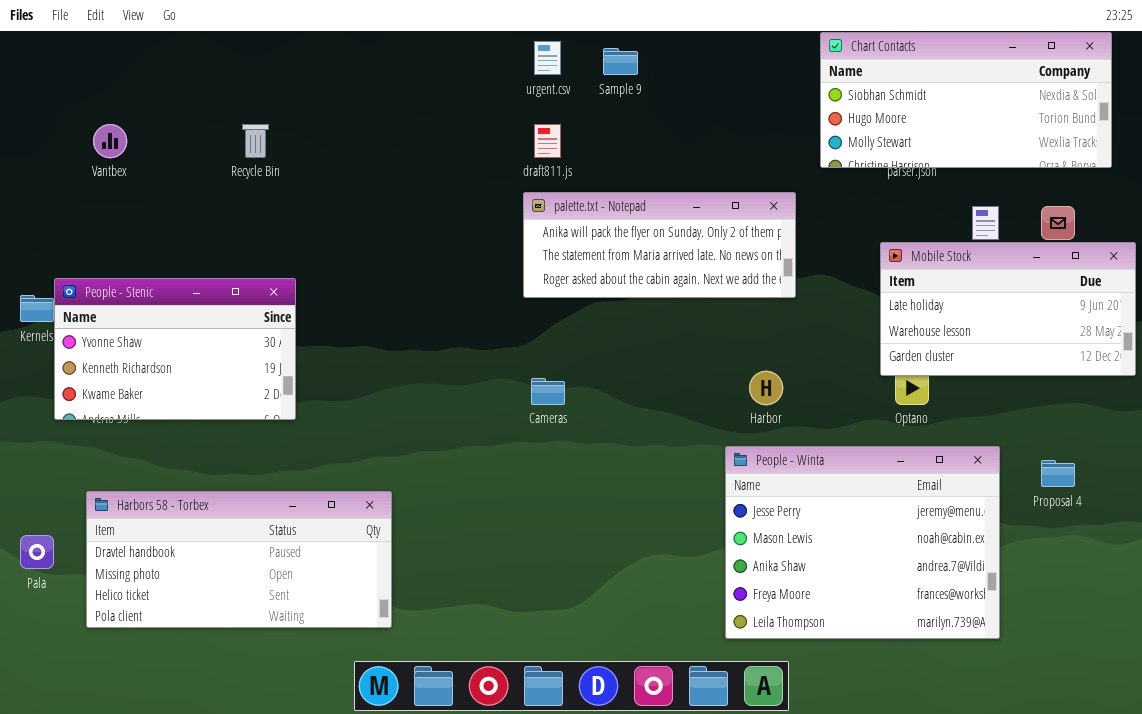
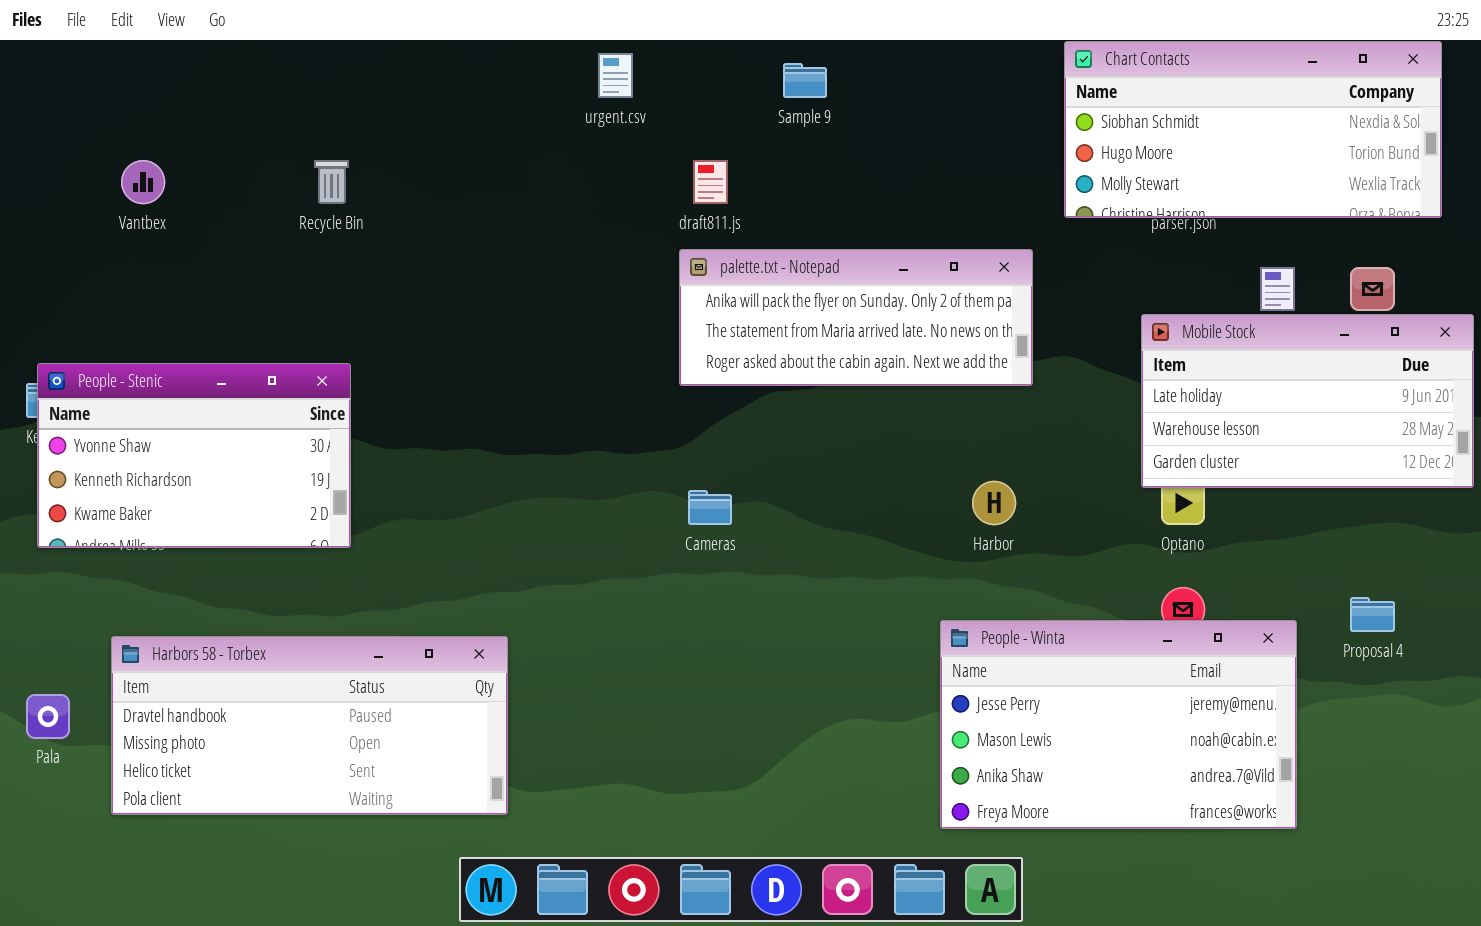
urgent.csv: [534,41,561,75] -> [598,53,633,98], moved
People - Stenic: [54,278,296,420] -> [37,363,351,548], moved
People - Winta: [725,446,1000,639] -> [940,620,1297,829], resized

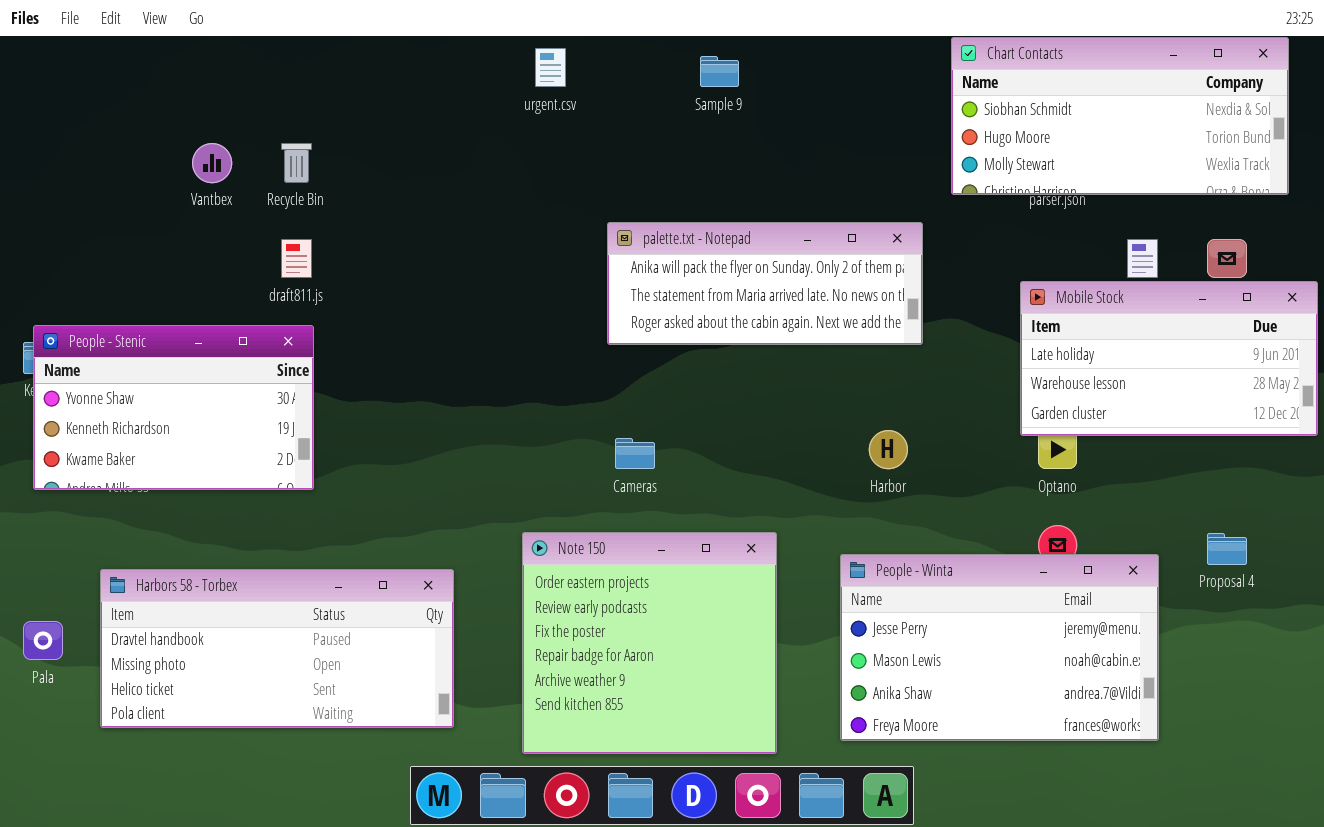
Vantbex: [121,160,165,204] -> [192,143,232,183], moved
draft811.js: [693,160,728,204] -> [281,239,312,278], moved
Note 150: none -> [522,532,777,754], opened

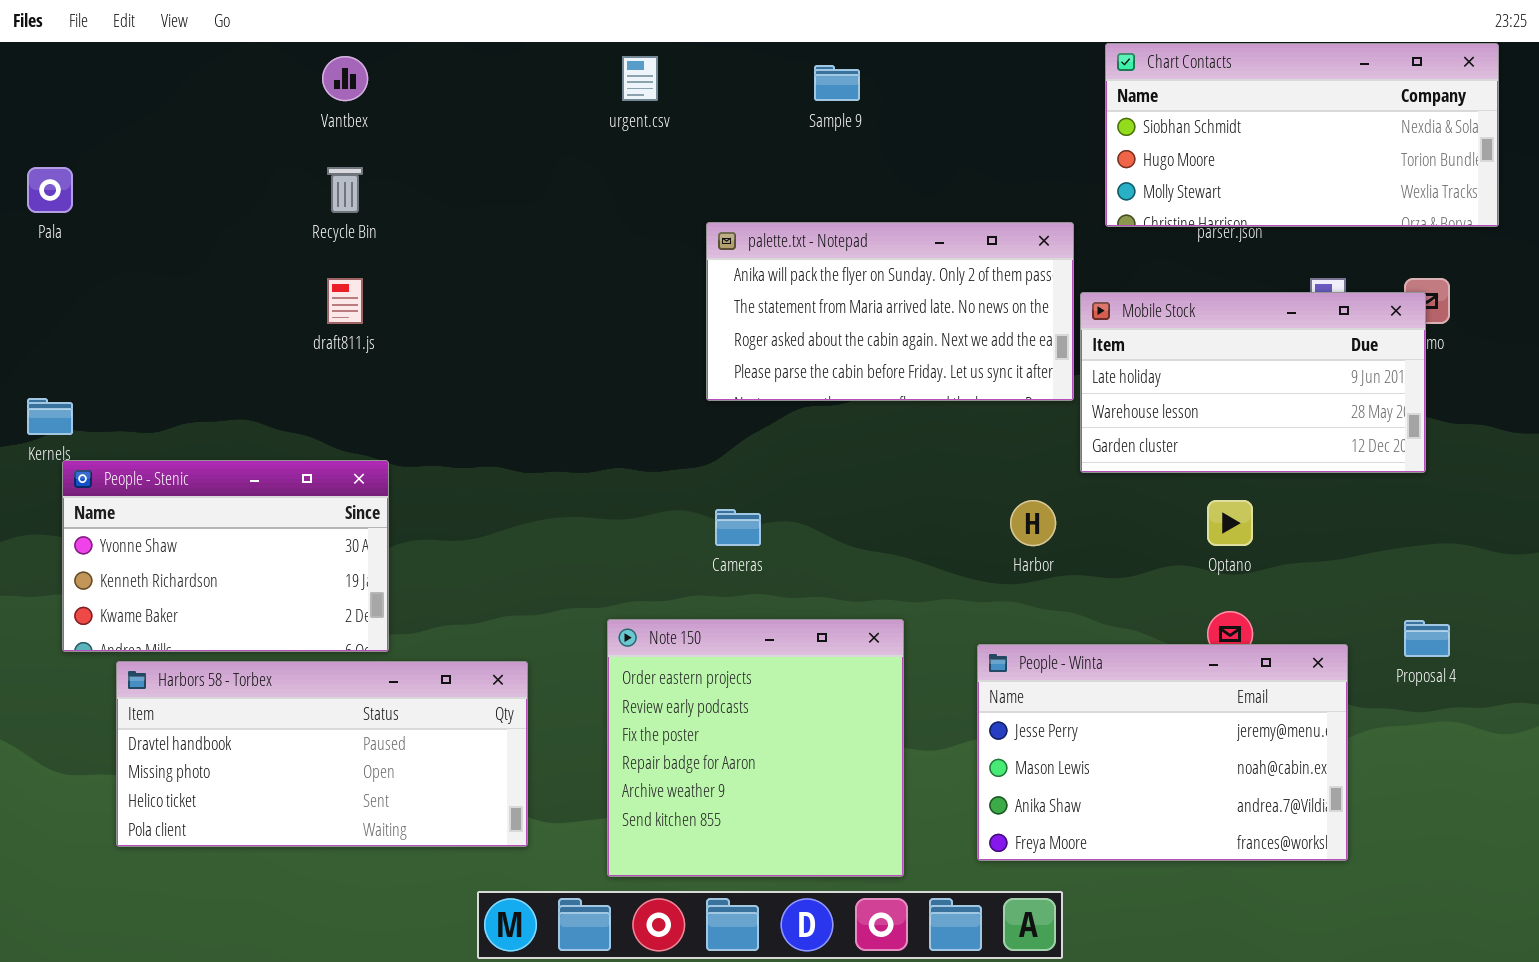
Vantbex: [192,143,232,183] -> [322,56,368,101], moved
palette.txt - Notepad: [607,222,923,345] -> [706,222,1074,401], resized
Mobile Stock: [1020,281,1318,436] -> [1080,292,1426,473], moved
People - Stenic: [33,325,314,490] -> [62,460,389,652], moved
Pala: [23,621,63,660] -> [27,167,73,213], moved

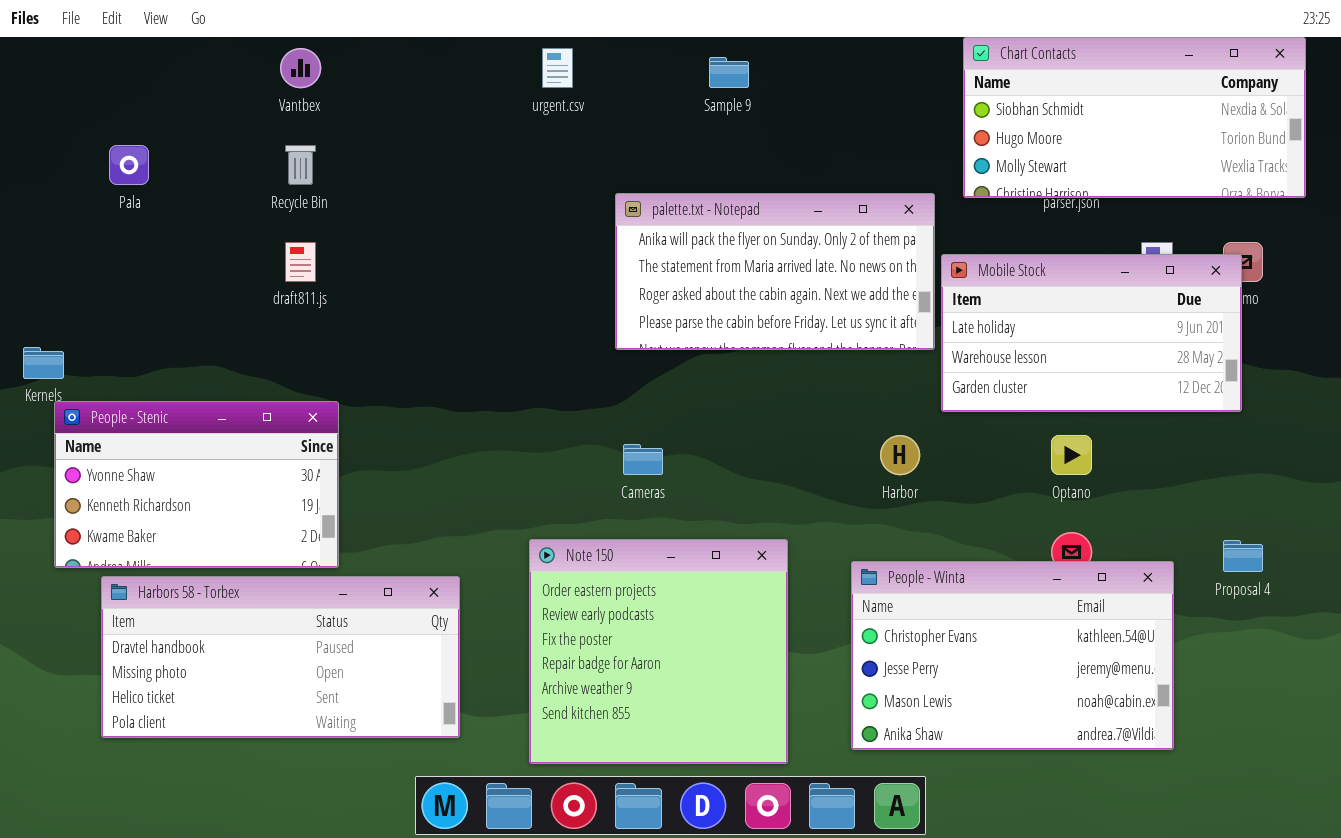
Pala: [27,167,73,213] -> [109,145,149,185], moved
People - Winta: [977,644,1348,861] -> [851,561,1174,750], scrolled up 1 row

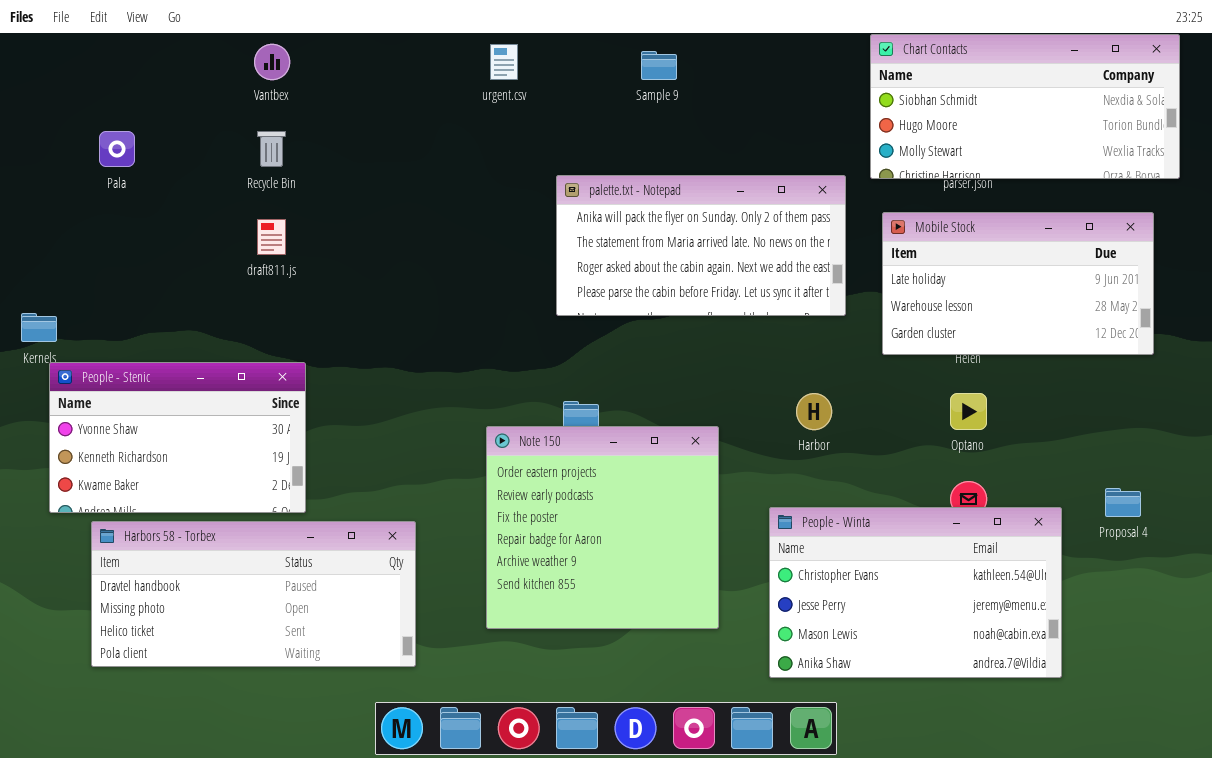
Mobile Stock: [941,254,1242,412] -> [882,212,1154,355], moved
Note 150: [529,539,788,764] -> [486,426,719,629], moved

